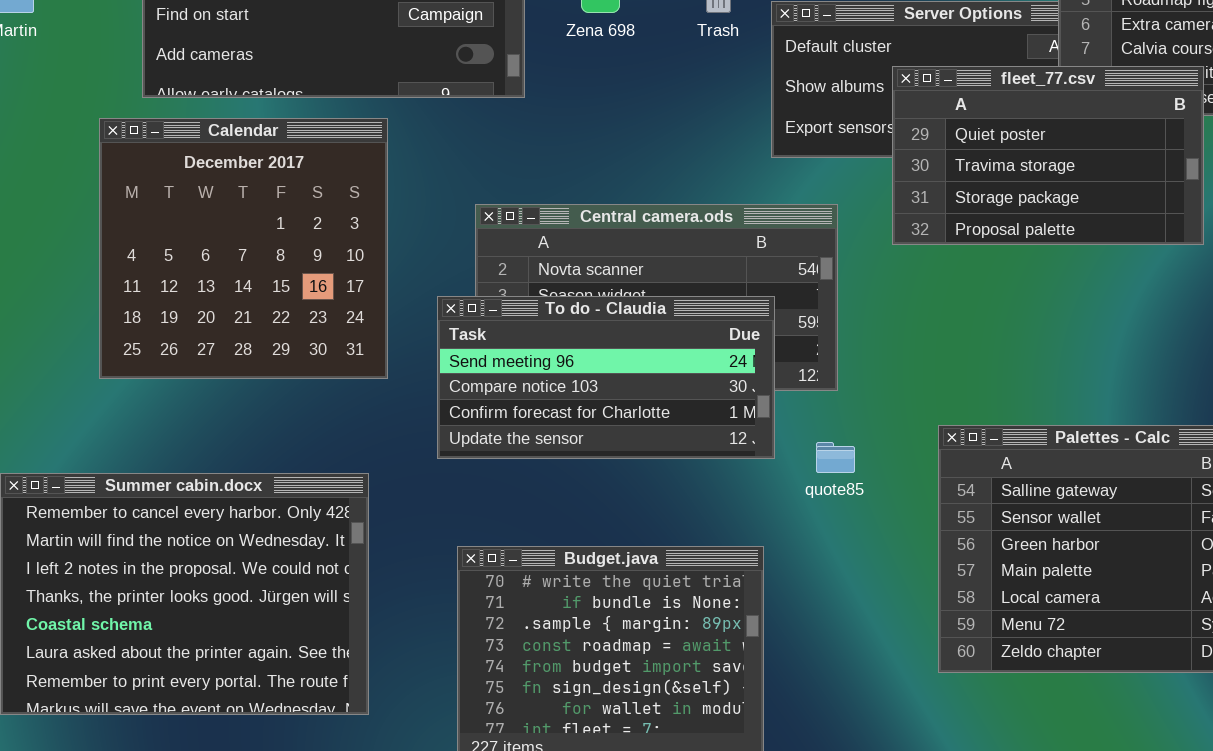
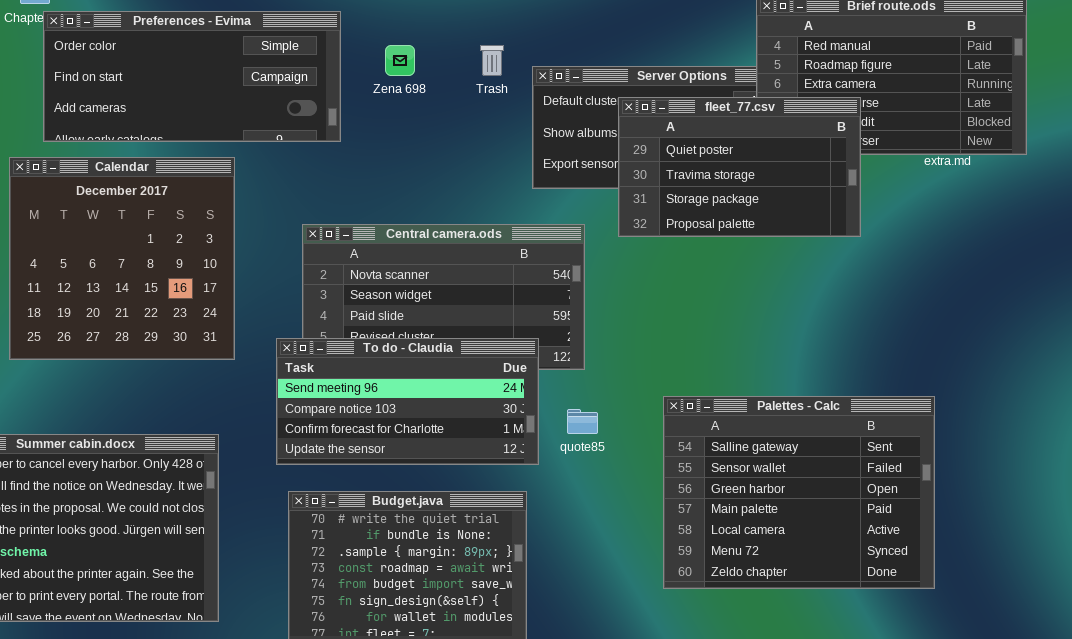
fleet_77.csv: [892,66,1204,245] -> [618,97,861,237], moved
To do - Claudia: [437,296,775,459] -> [276,338,539,465], moved

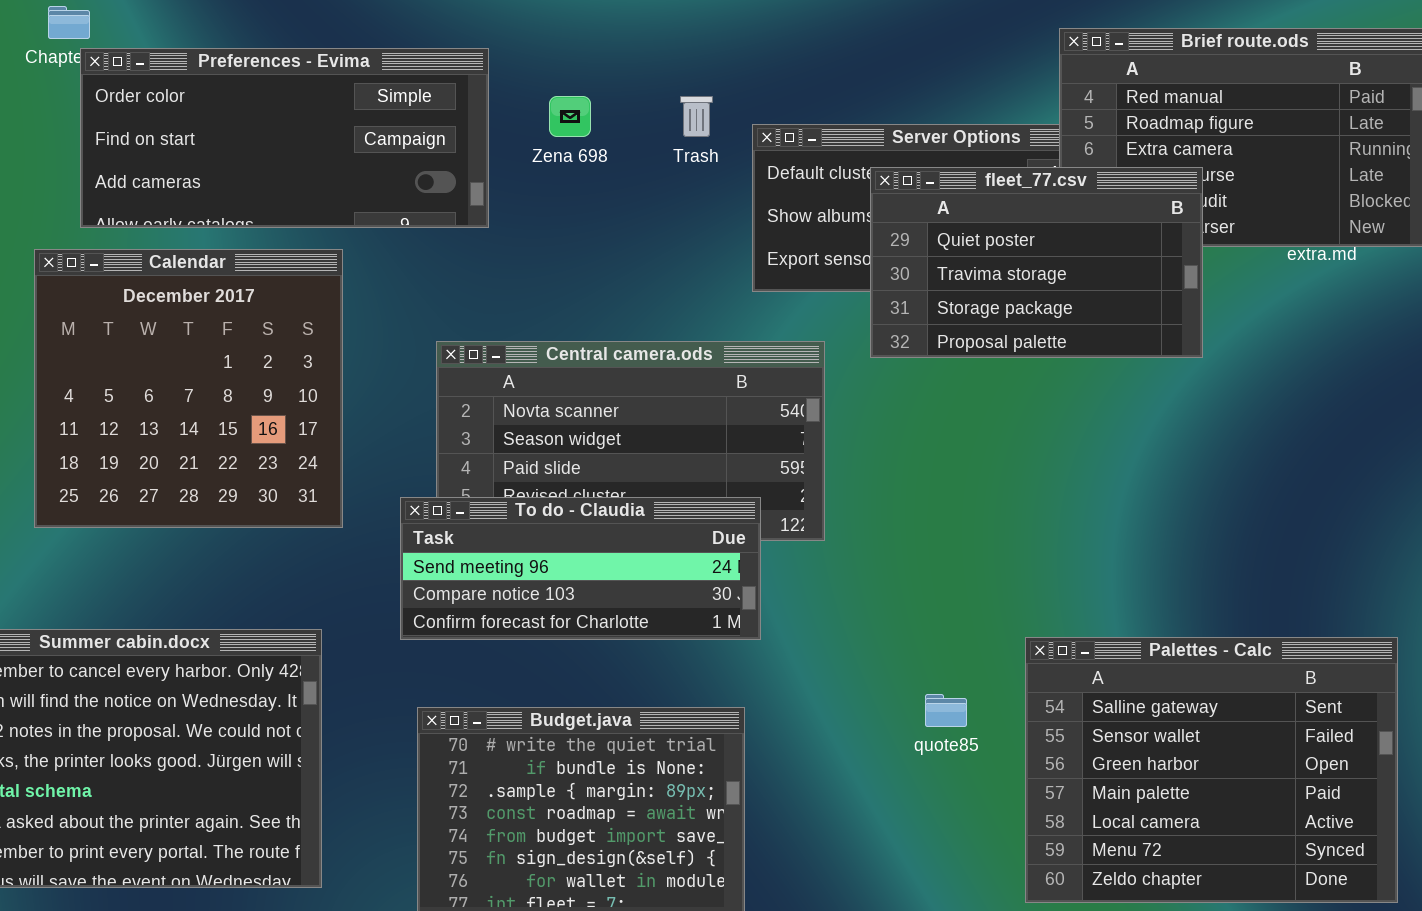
To do - Claudia: [276,338,539,465] -> [400,497,761,640], resized
Palettes - Calc: [663,396,935,589] -> [1025,637,1398,903], moved
quote85: [567,409,598,434] -> [925,694,967,727], moved

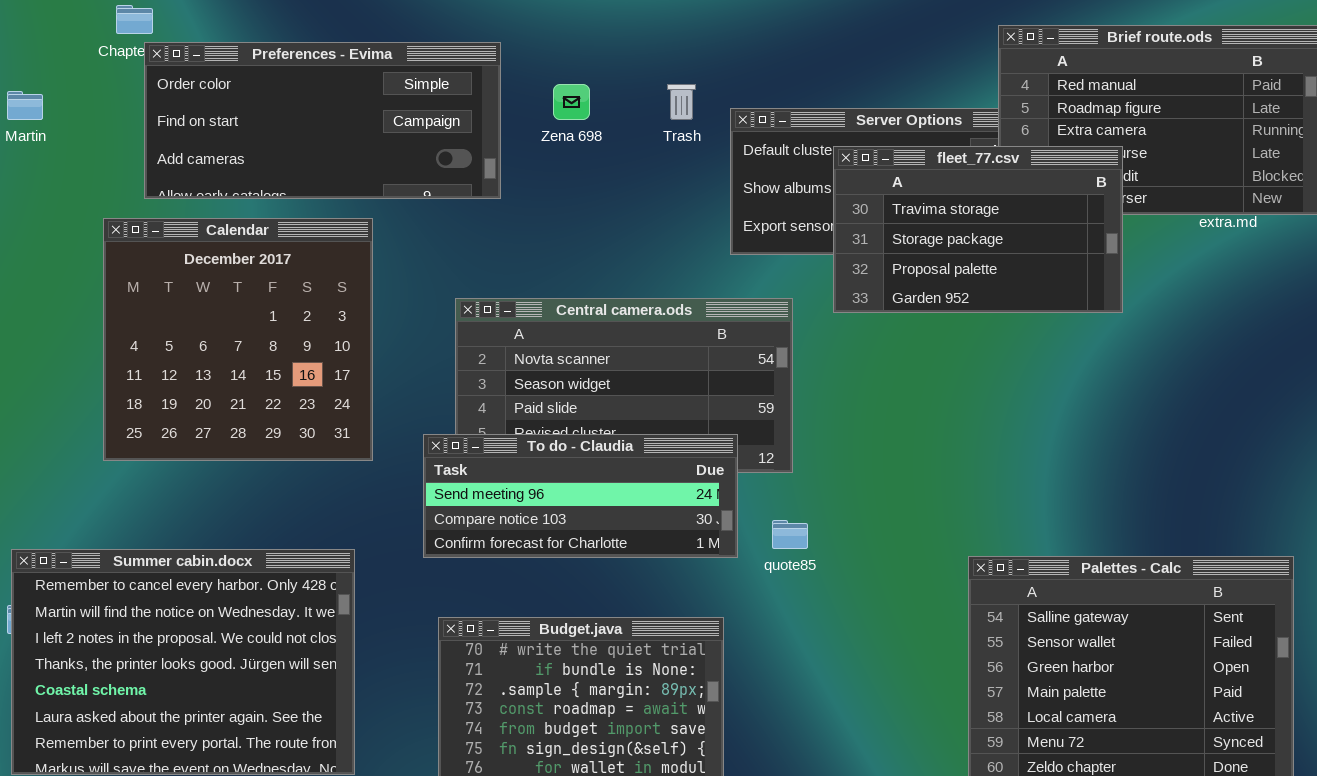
fleet_77.csv: [870,167,1203,358] -> [833,146,1123,313], scrolled down 1 row
quote85: [925,694,967,727] -> [772,520,808,549], moved

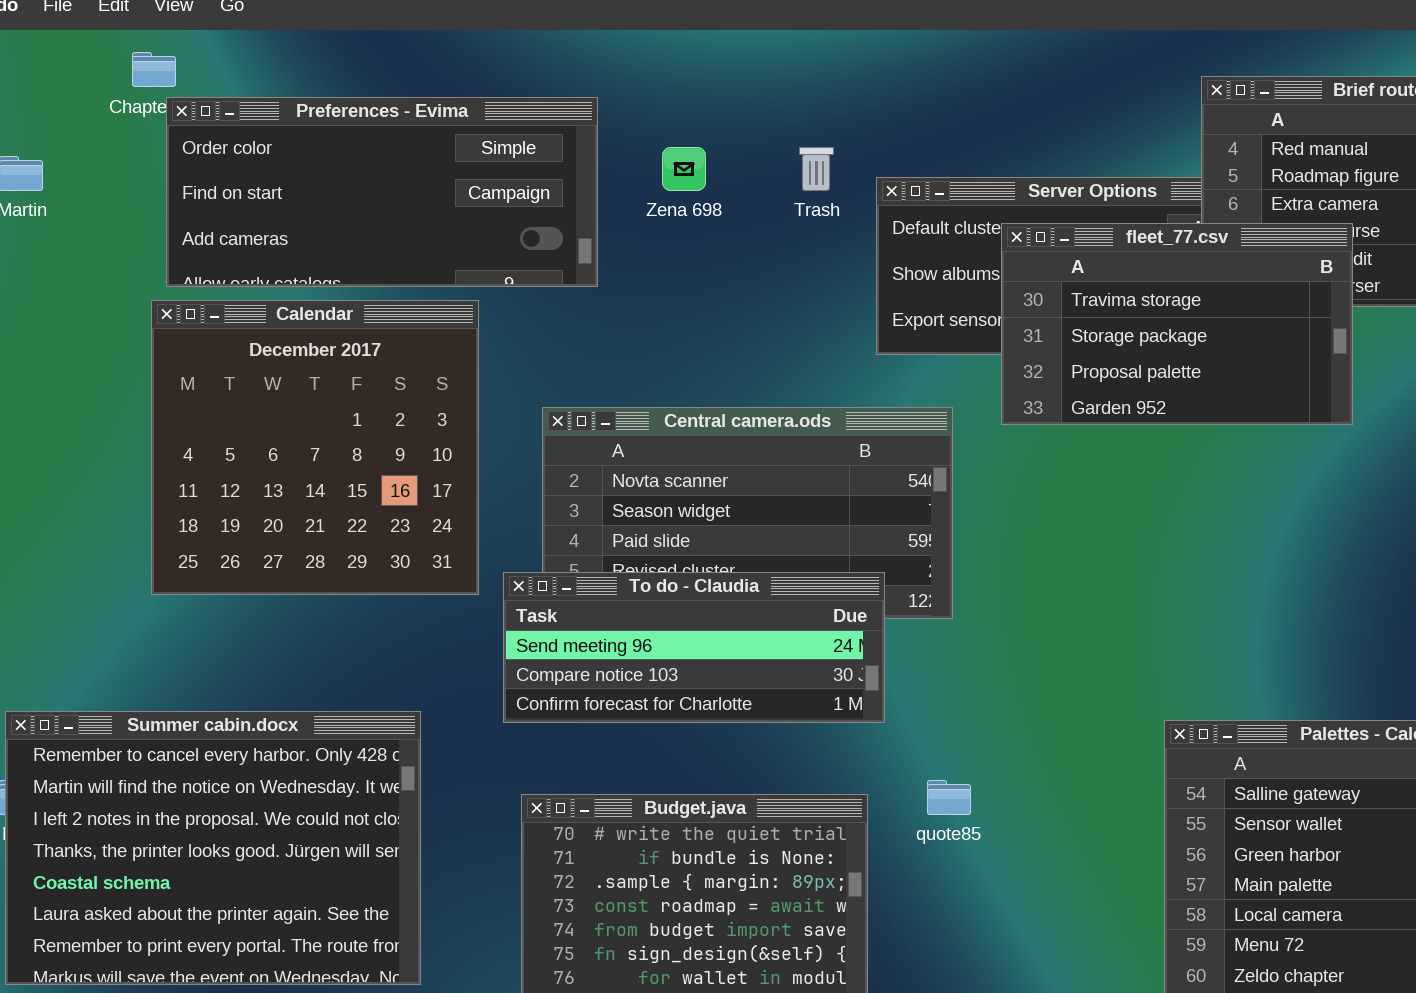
Calendar: [103,218,373,461] -> [151,300,479,595], moved
quote85: [772,520,808,549] -> [927,780,971,815], moved

